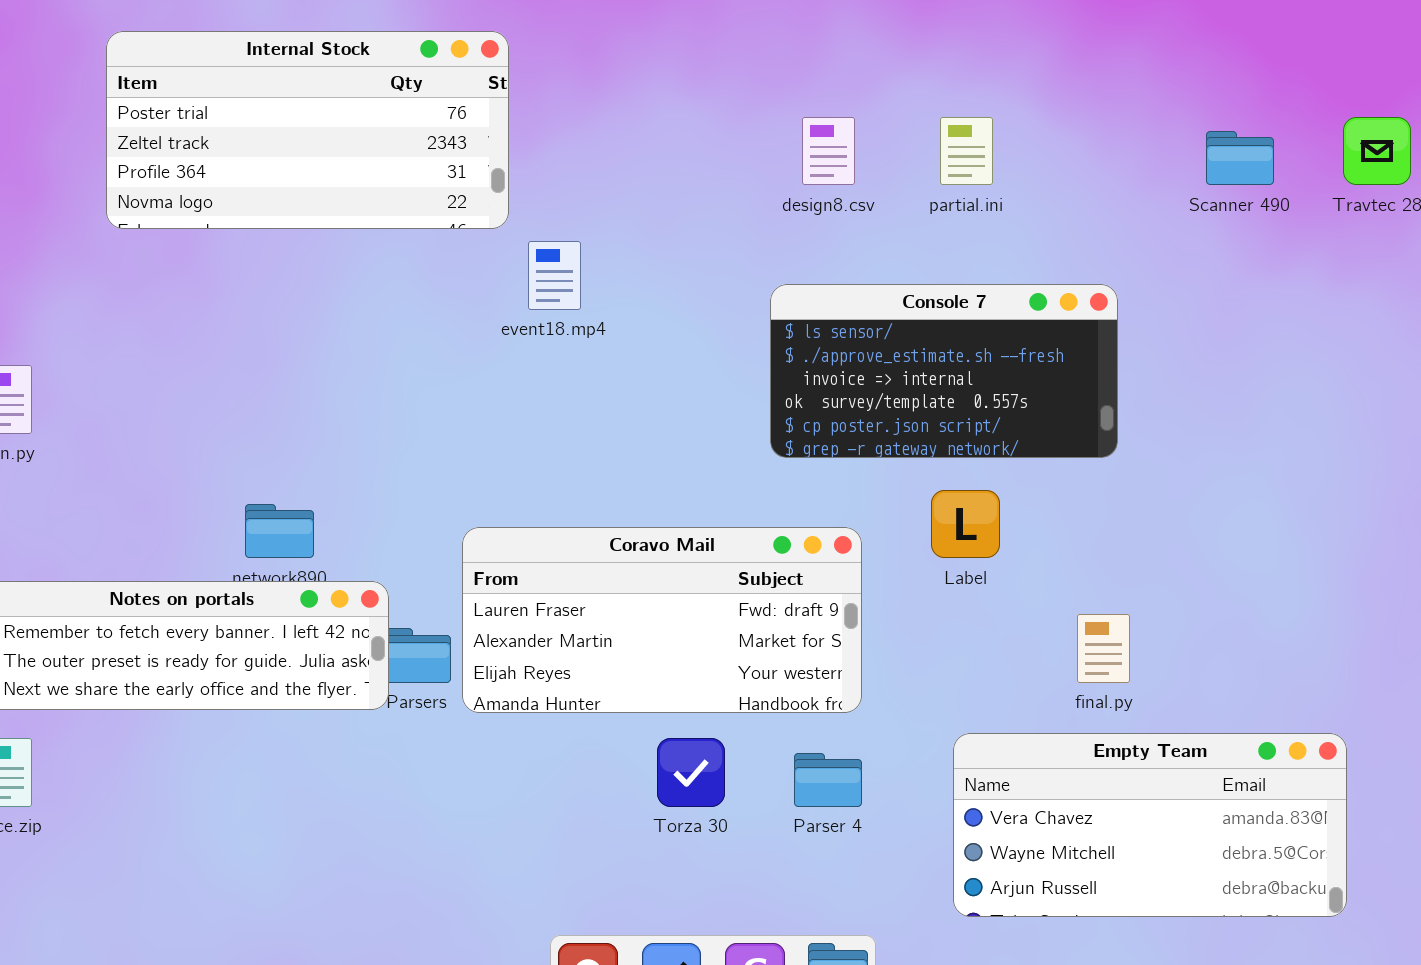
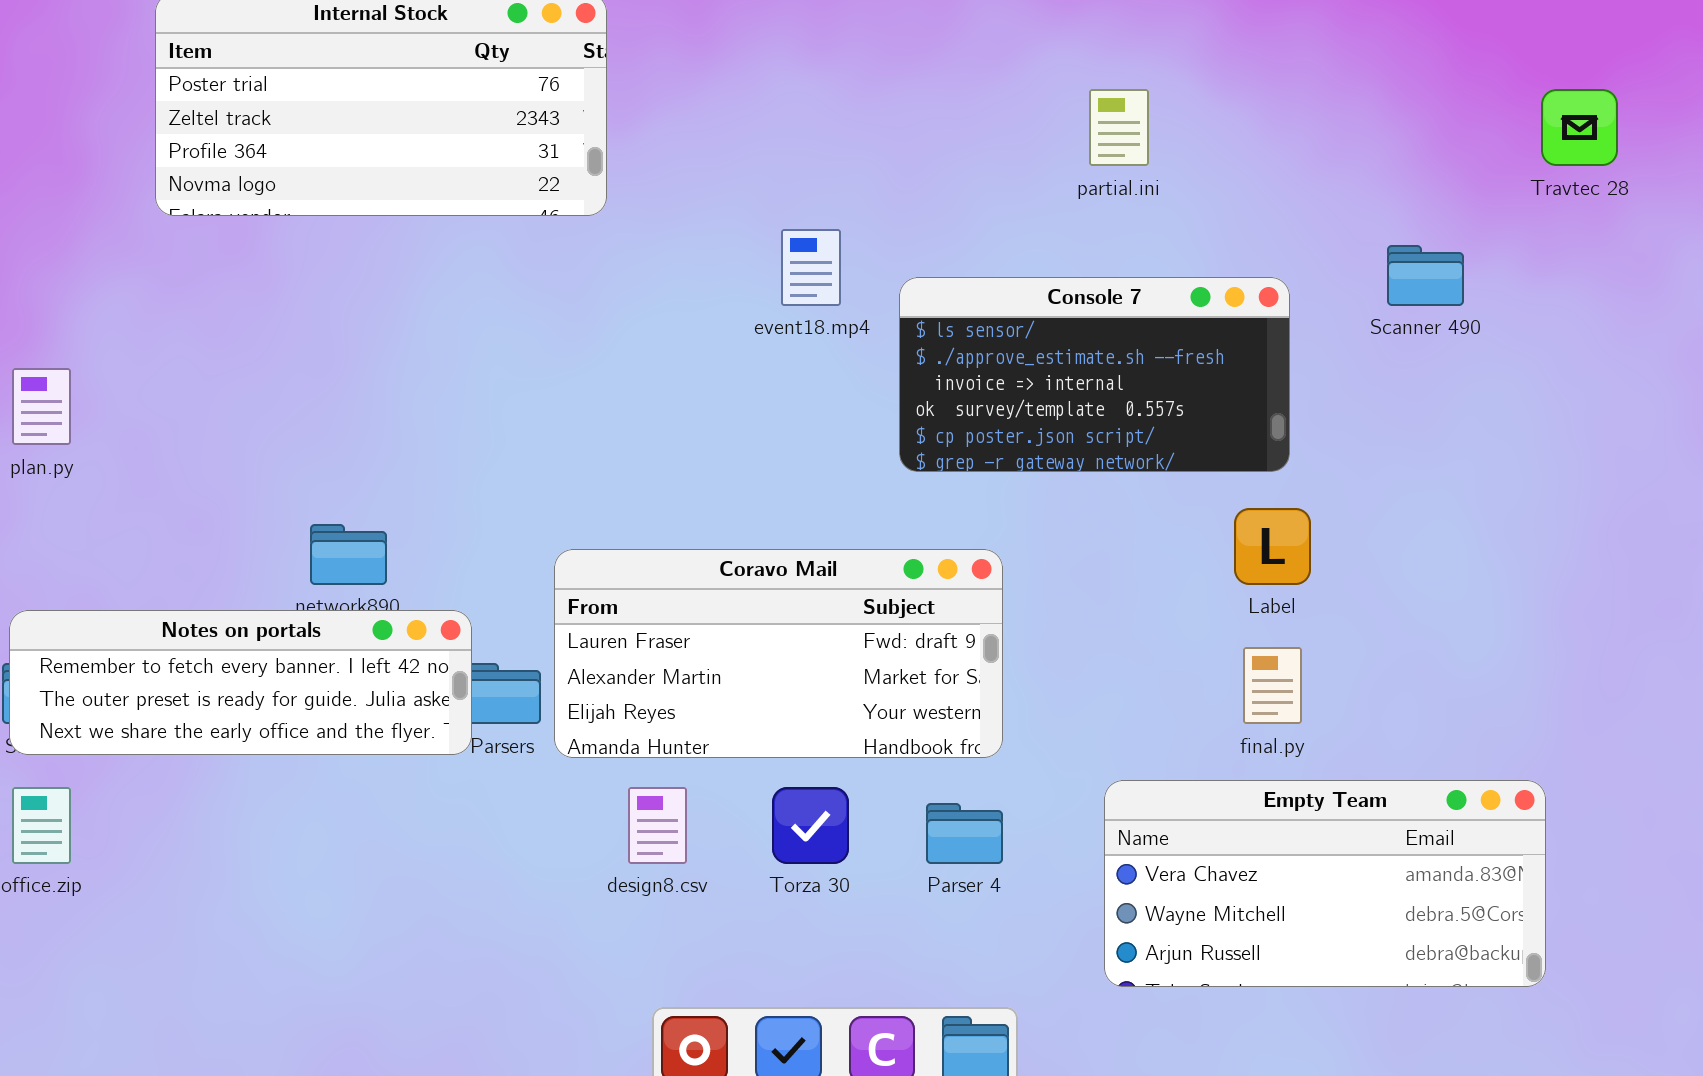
design8.csv: [802,117,855,185] -> [628,787,687,864], moved
Scanner 490: [1206,131,1274,185] -> [1387,245,1464,306], moved
event18.mp4: [528,241,581,310] -> [781,229,841,306], moved
Label: [931,490,1000,558] -> [1234,508,1311,585], moved

